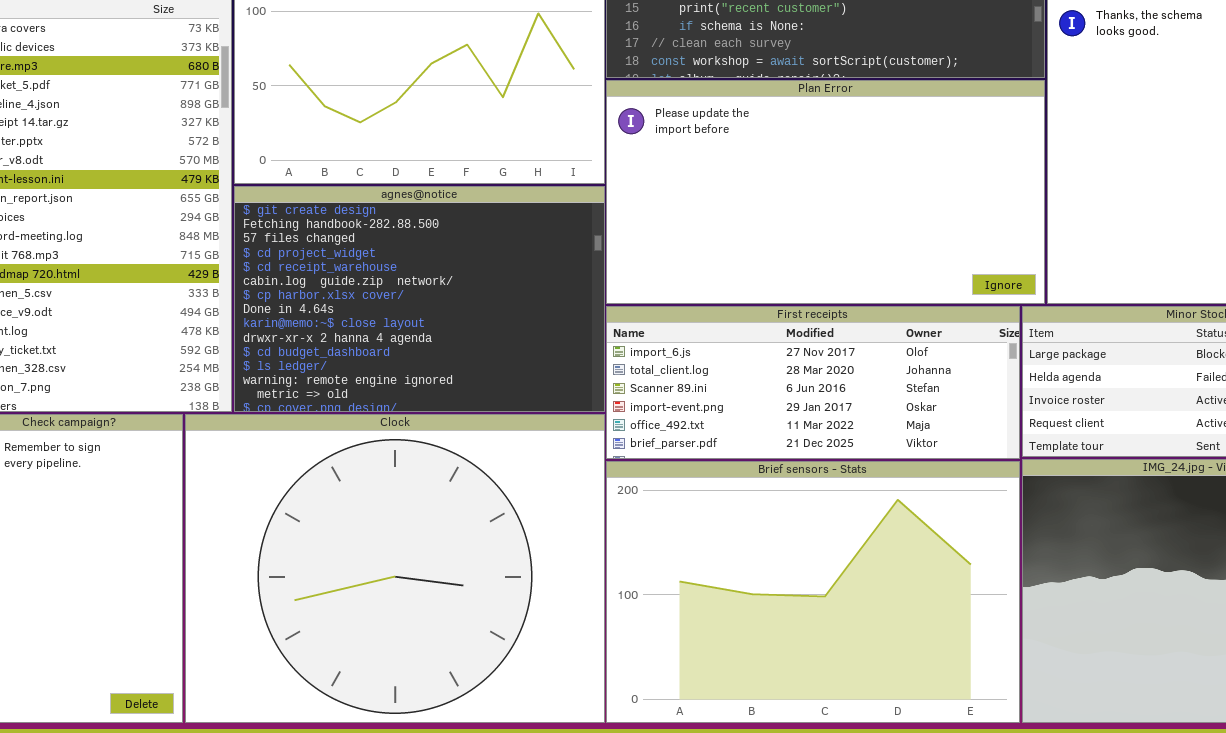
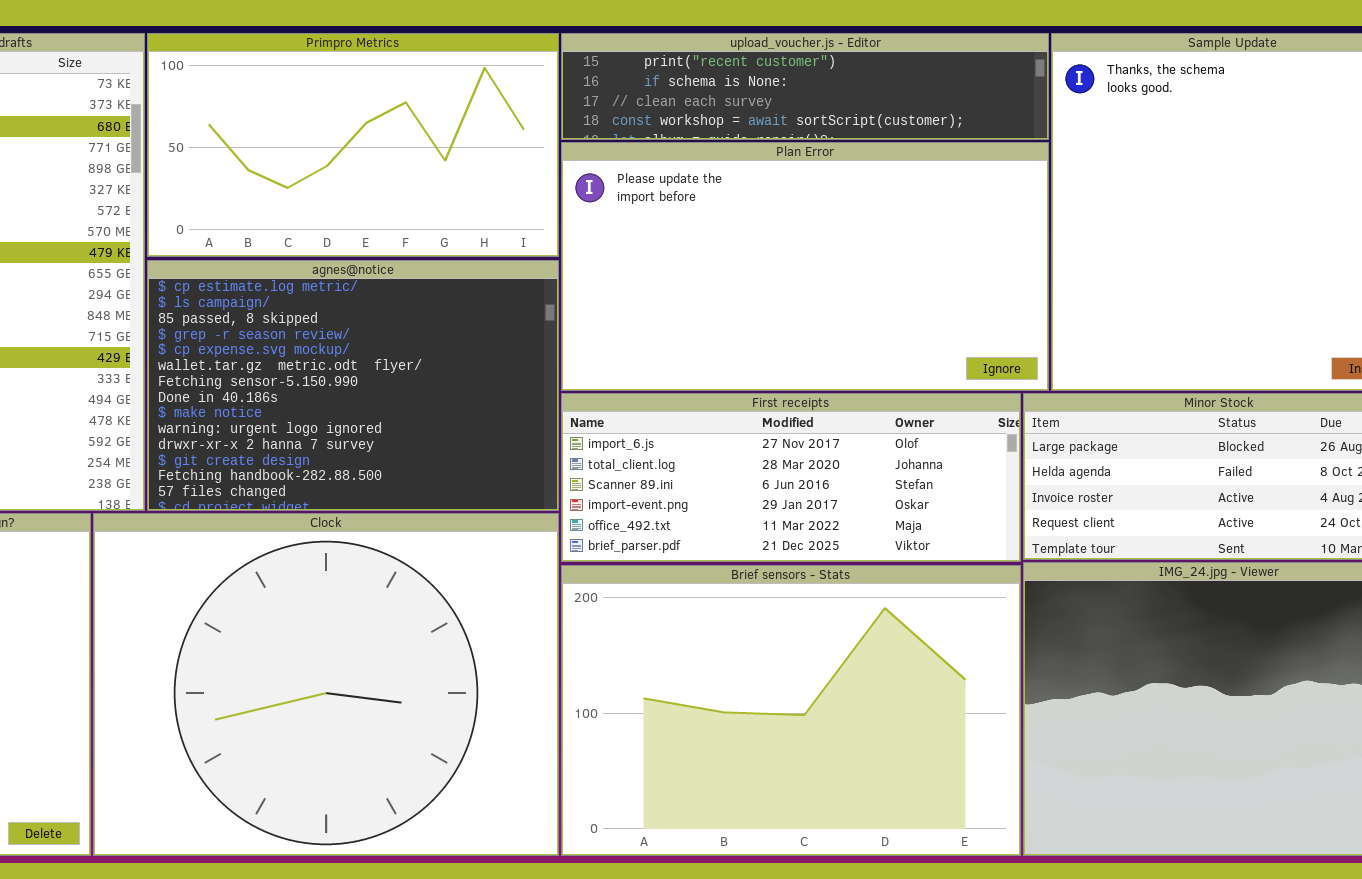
agnes@notice: [234,186,605,412] -> [147,260,559,511], scrolled up 11 rows

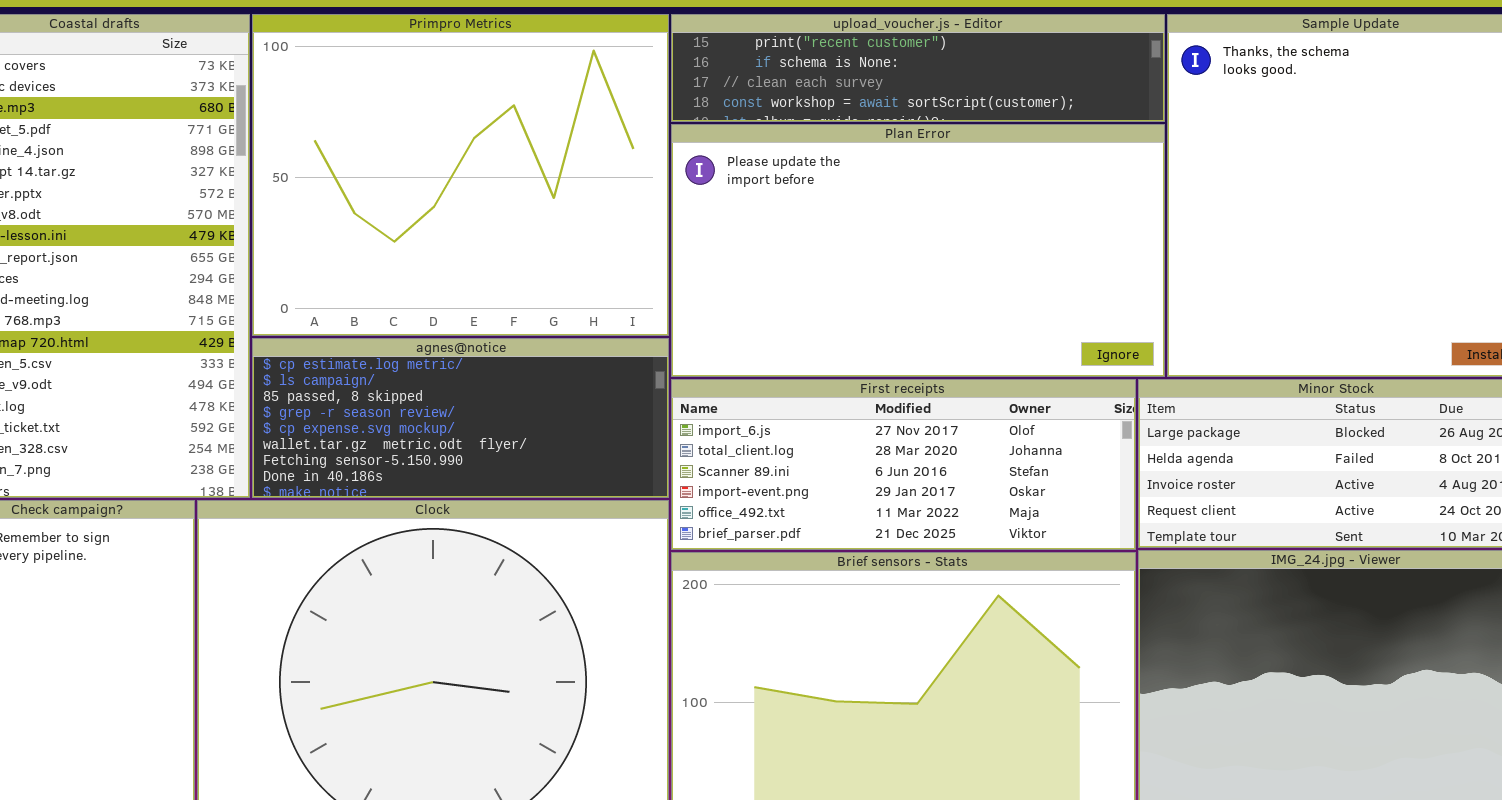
Primpro Metrics: [147,33,559,257] -> [252,14,669,336], resized
agnes@notice: [147,260,559,511] -> [252,338,669,498], resized

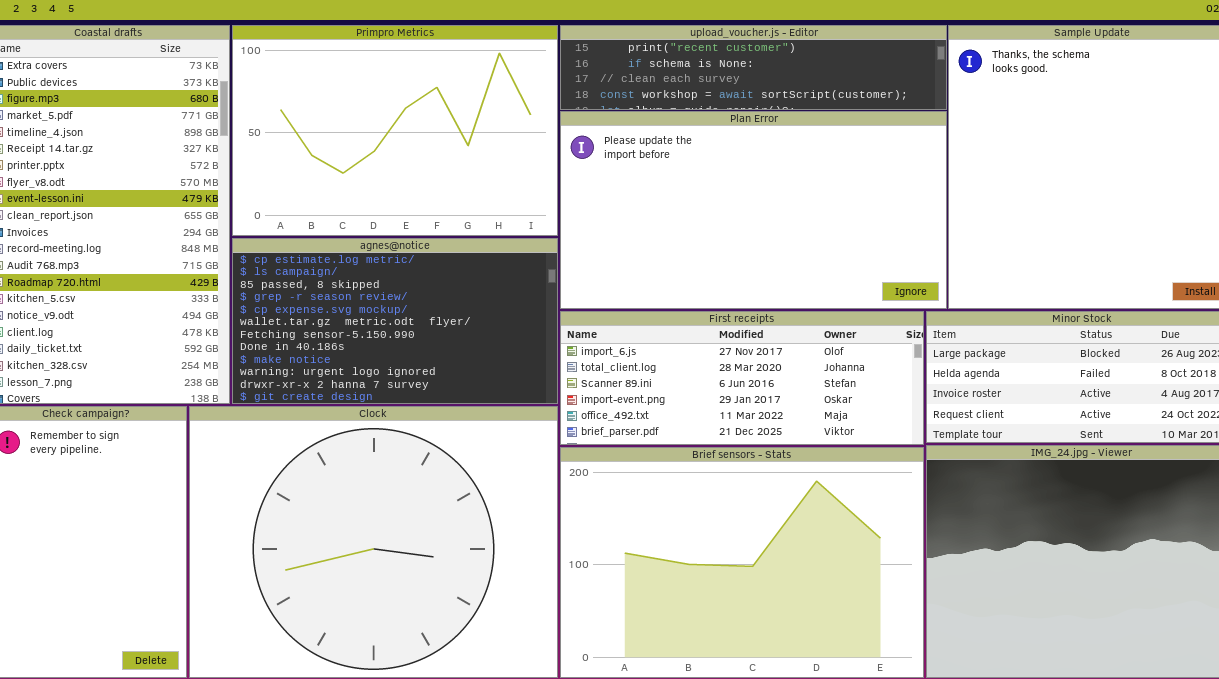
Primpro Metrics: [252,14,669,336] -> [232,25,558,236], resized
agnes@notice: [252,338,669,498] -> [232,238,558,404], resized

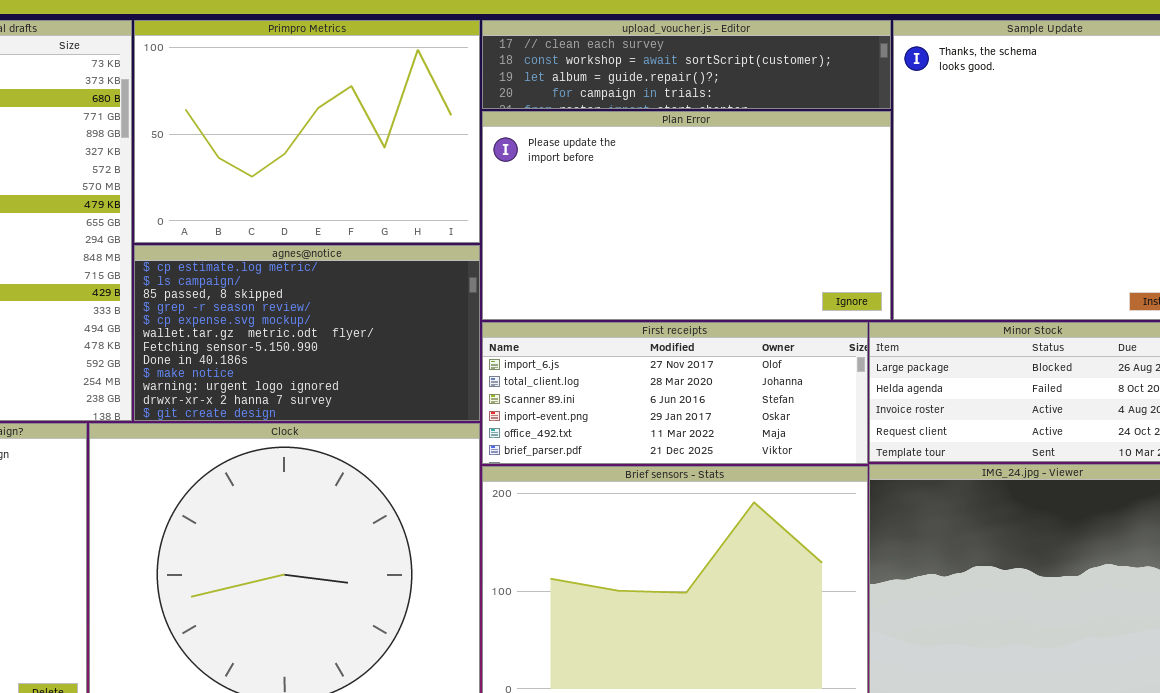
upload_voucher.js - Editor: [560,25,947,110] -> [482,20,891,109], scrolled down 2 rows

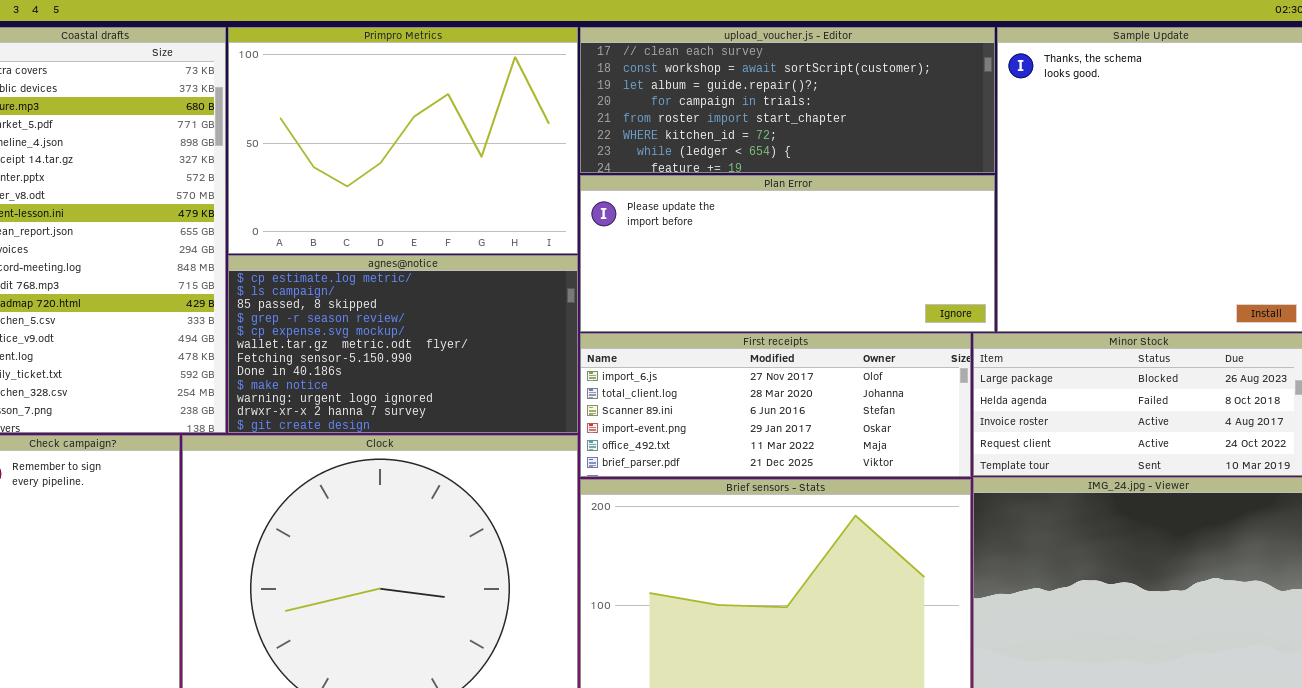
upload_voucher.js - Editor: [482,20,891,109] -> [580,27,995,173], resized
Plan Error: [482,111,891,320] -> [580,175,995,332], resized

